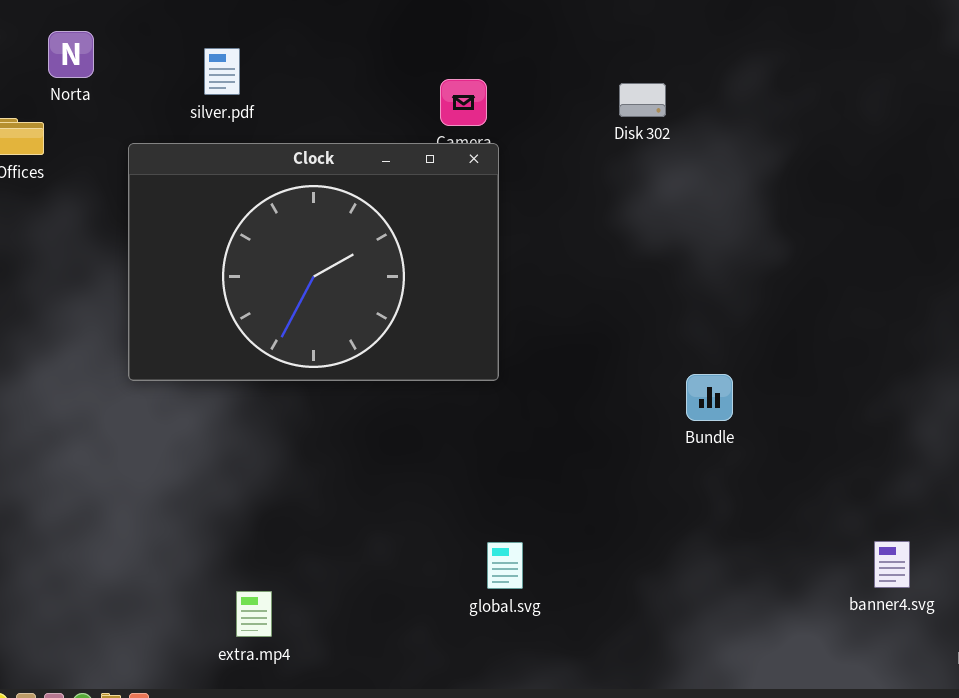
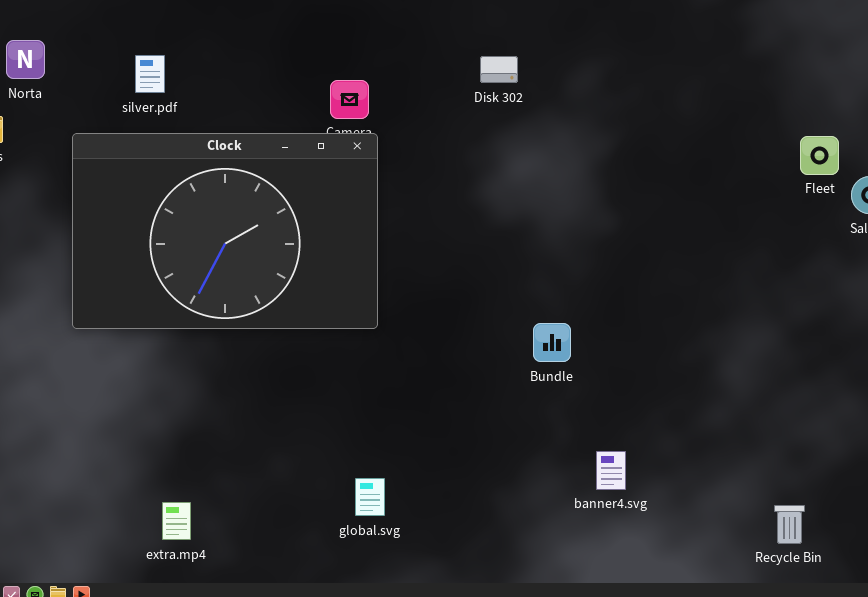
Disk 302: [619,83,666,117] -> [480,56,518,83], moved
banner4.svg: [874,541,910,588] -> [596,451,626,490], moved
global.svg: [487,542,523,589] -> [355,478,385,516], moved

